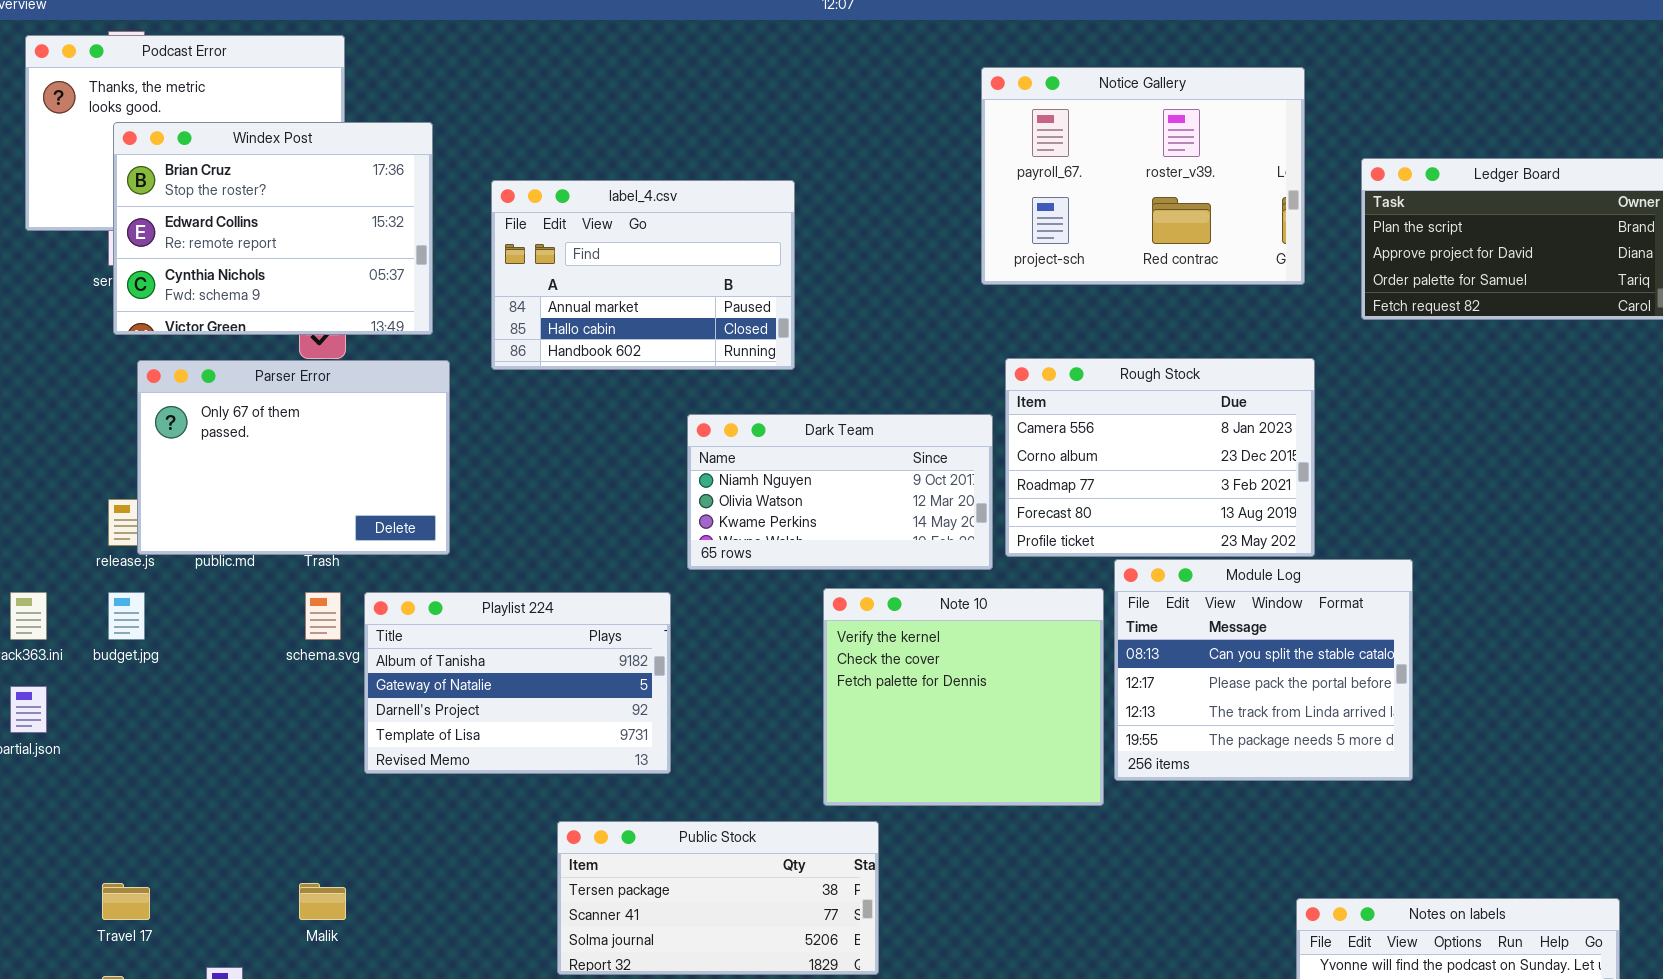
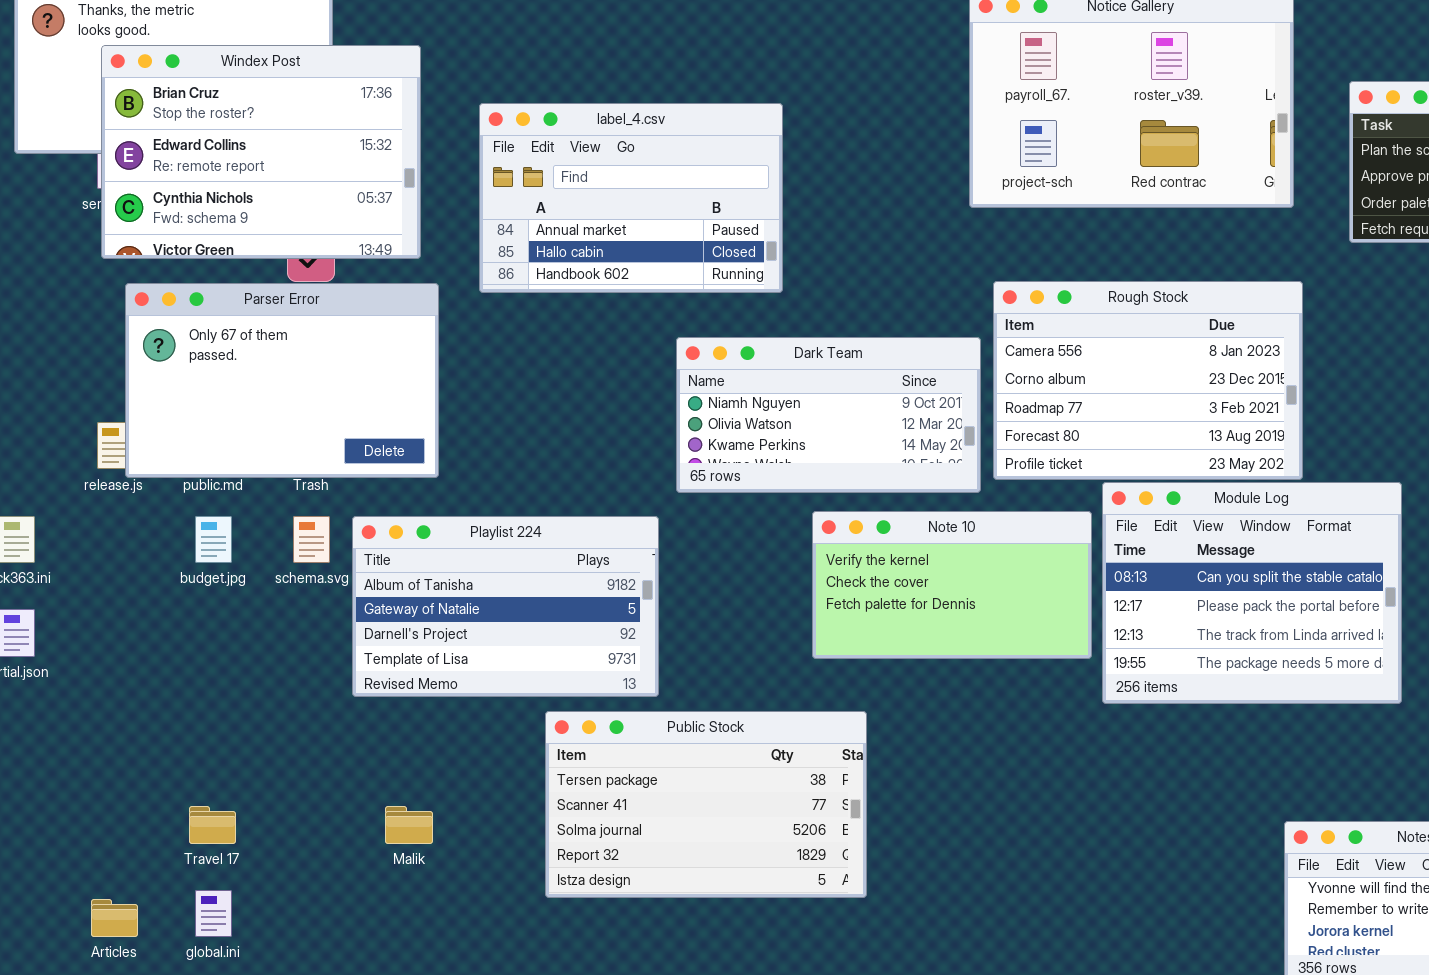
Note 10: [823,588,1104,806] -> [812,511,1092,659], resized
budget.jpg: [108,592,145,640] -> [195,516,232,563], moved
Public Stock: [557,821,879,975] -> [545,711,867,898], resized
Travel 17: [102,883,150,920] -> [189,806,236,844], moved
Malik: [299,883,346,920] -> [385,806,433,844], moved

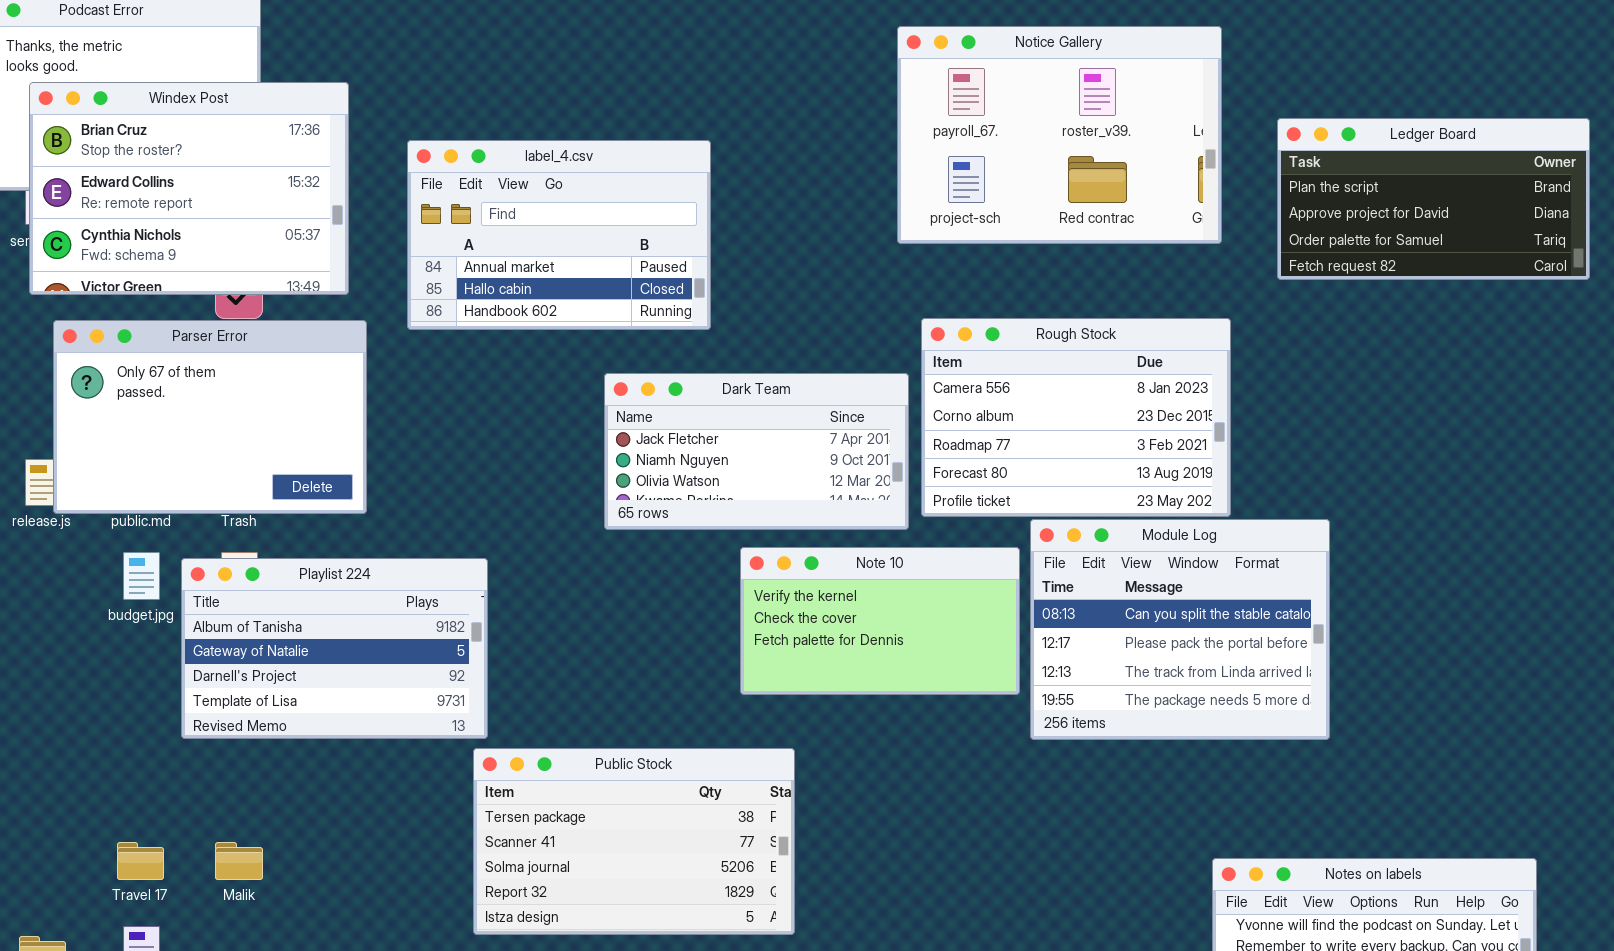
Dark Team: [676,337,981,493] -> [604,373,909,530], scrolled up 1 row
Playlist 224: [352,516,659,697] -> [181,558,488,739], moved
Malik: [385,806,433,844] -> [215,842,263,880], moved

